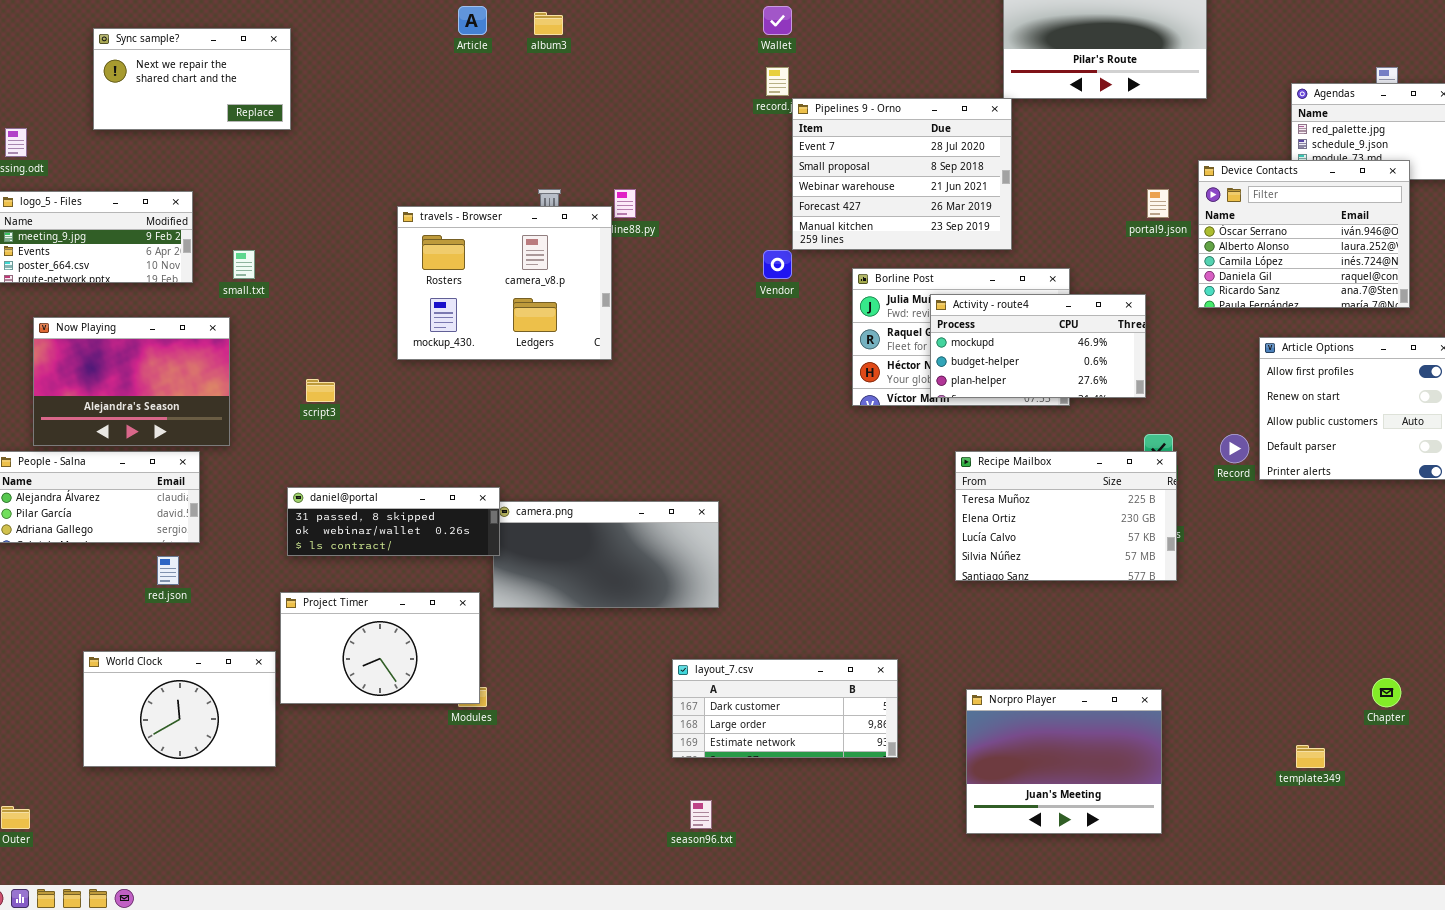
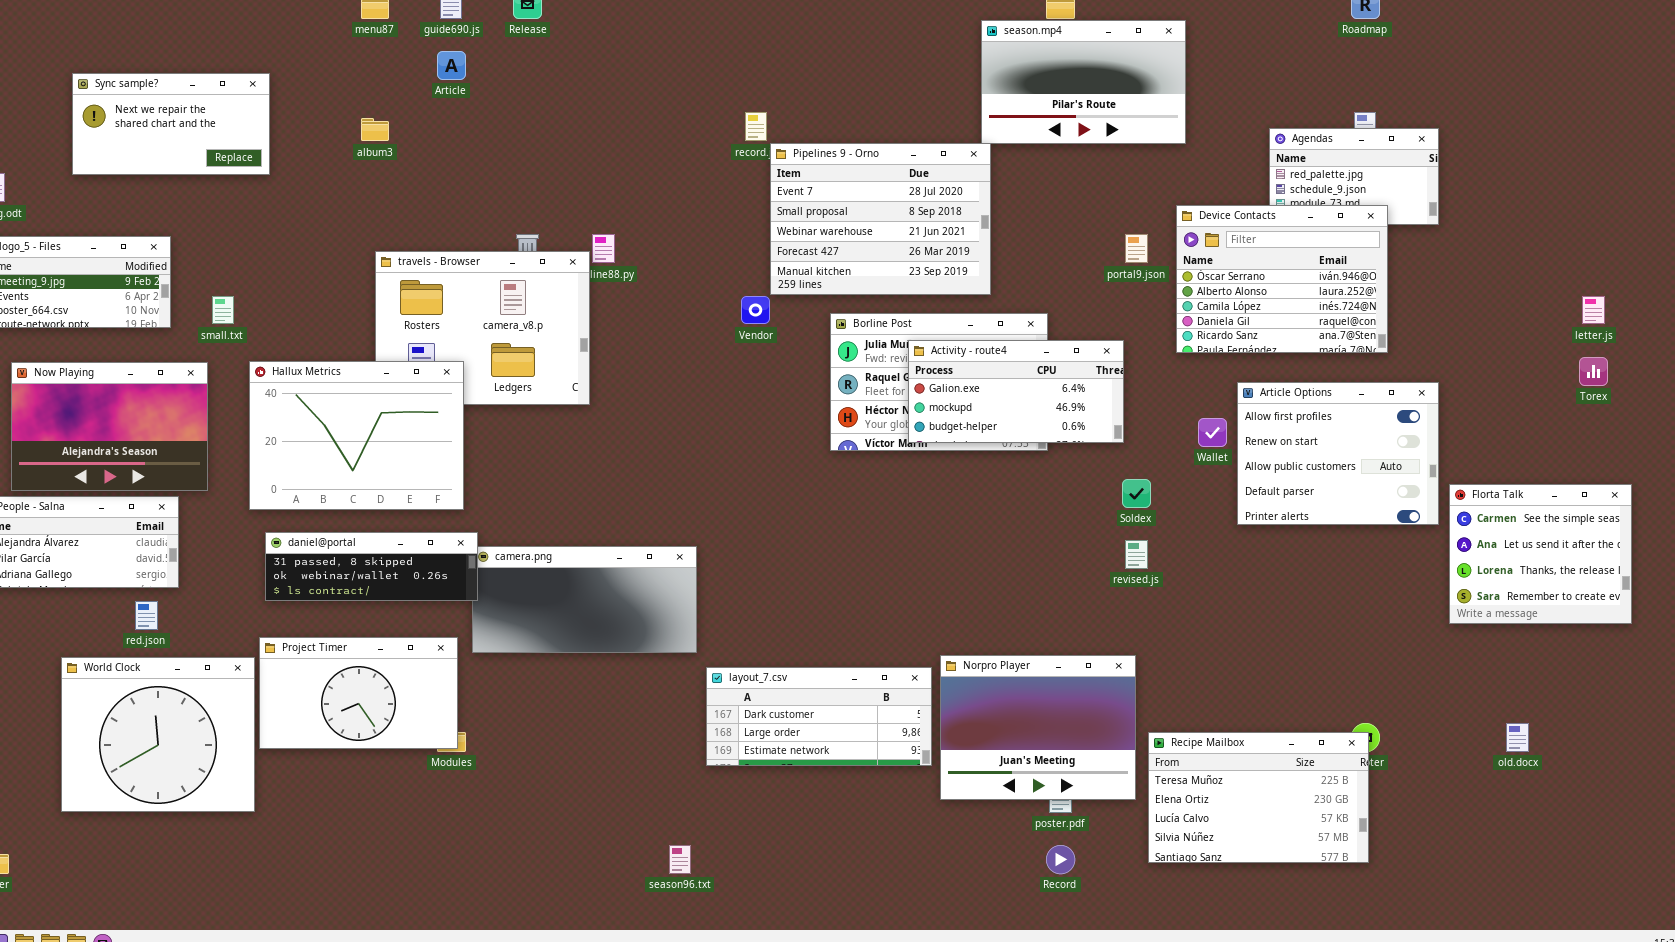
Wallet: [763,6,792,35] -> [1198,418,1227,447], moved
album3: [534,12,563,35] -> [361,118,389,141], moved
Activity - route4: [930,294,1146,398] -> [908,340,1124,443], scrolled up 1 row
Hallux Metrics: none -> [249,361,464,510], opened
Record: [1220,434,1249,463] -> [1046,845,1075,874], moved
Recipe Mailbox: [955,451,1177,581] -> [1148,732,1369,863], moved
World Clock: [83,651,276,767] -> [61,657,255,812], resized
layout_7.csv: [672,659,898,758] -> [706,667,932,766], moved
Norpro Player: [966,689,1162,834] -> [940,655,1136,800], moved

